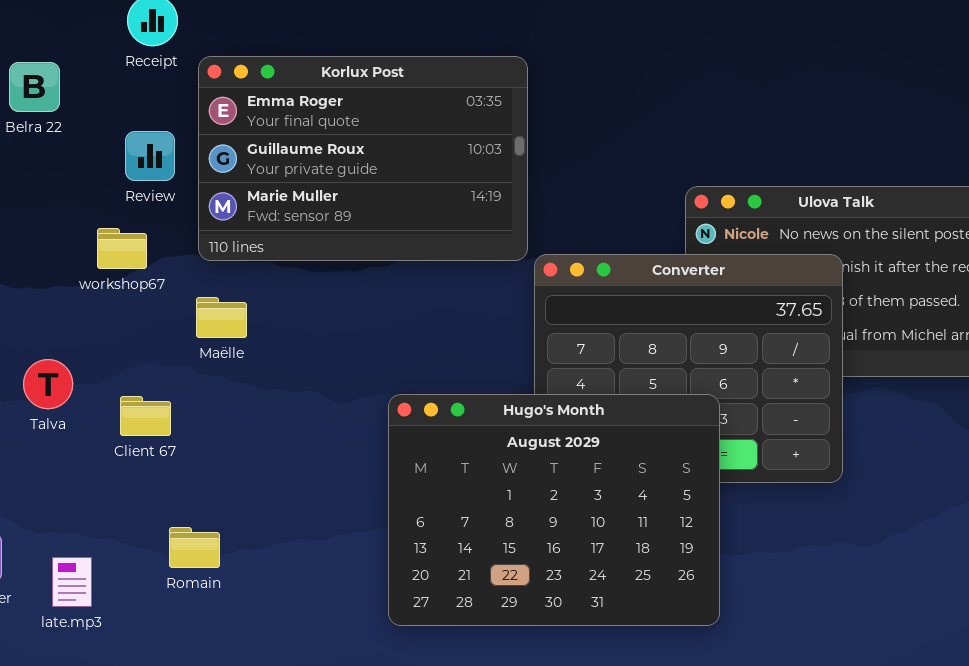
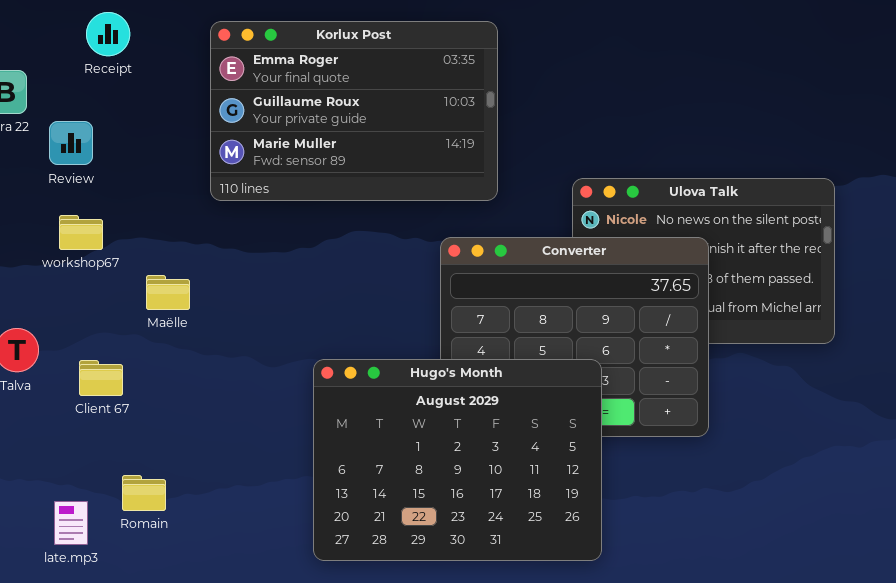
Korlux Post: [198,56,528,261] -> [210,21,498,201], moved
Review: [125,131,175,181] -> [49,121,93,165], moved
late.mp3: [52,557,92,607] -> [54,501,88,545], moved

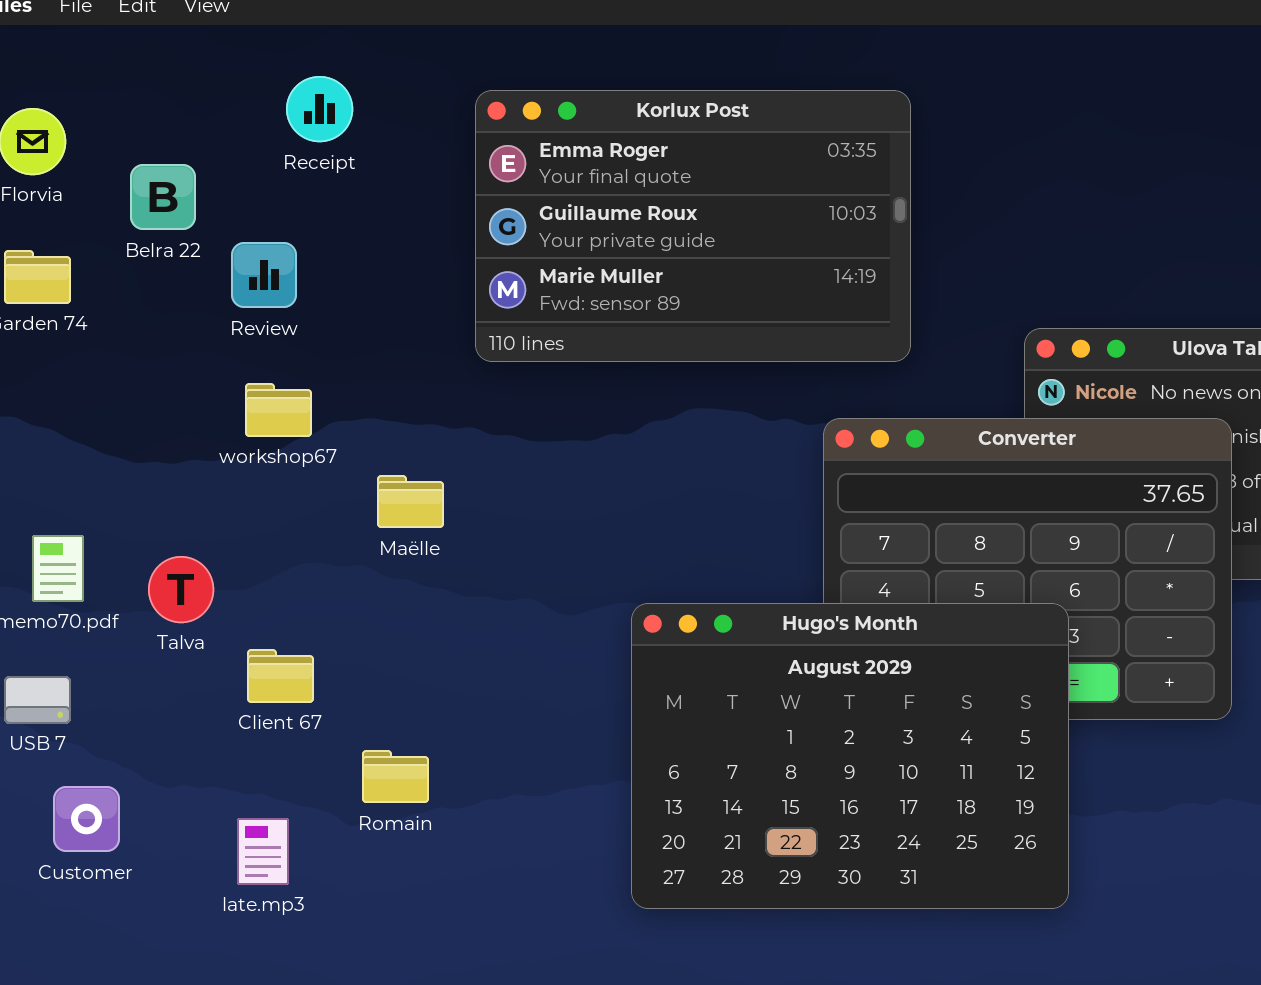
Client 67: [79,360,123,396] -> [247,649,314,703], moved
Romain: [122,475,166,511] -> [362,750,429,803], moved

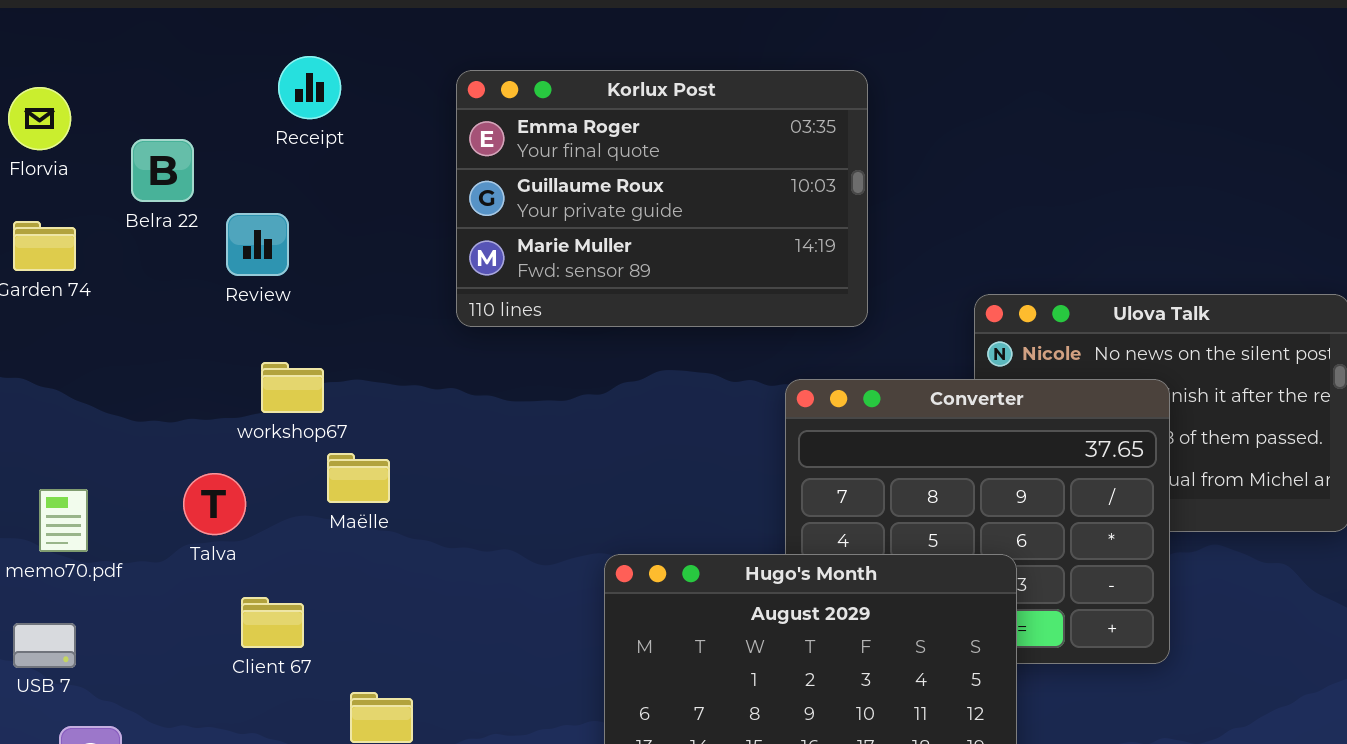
workshop67: [245,383,312,437] -> [261,362,324,413], moved
Maëlle: [377,475,444,528] -> [327,453,390,503], moved
Talva: [148,556,214,623] -> [183,473,246,535], moved

